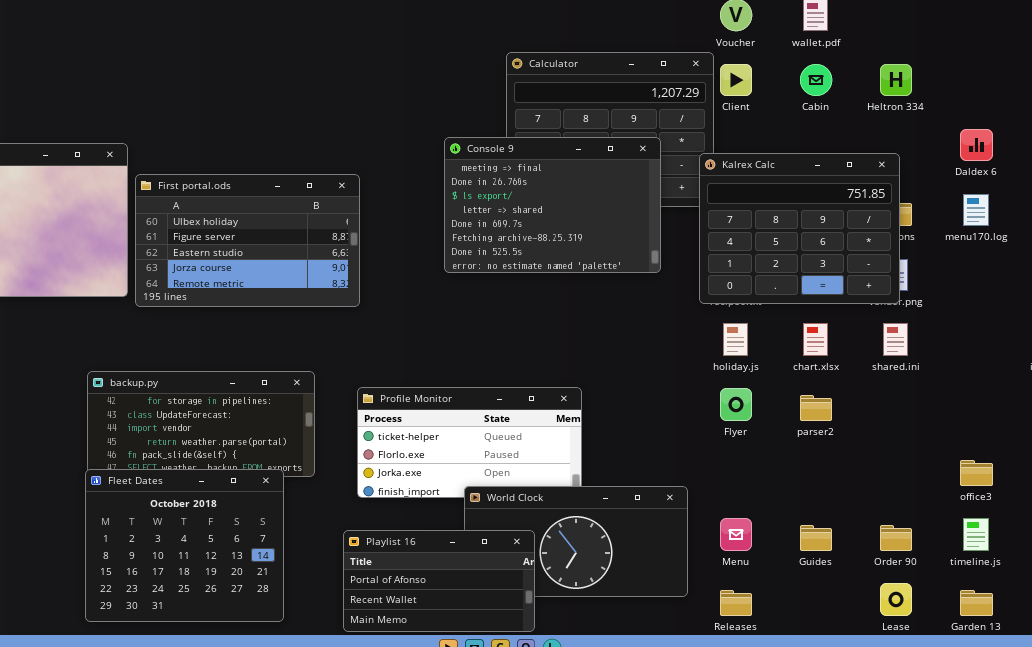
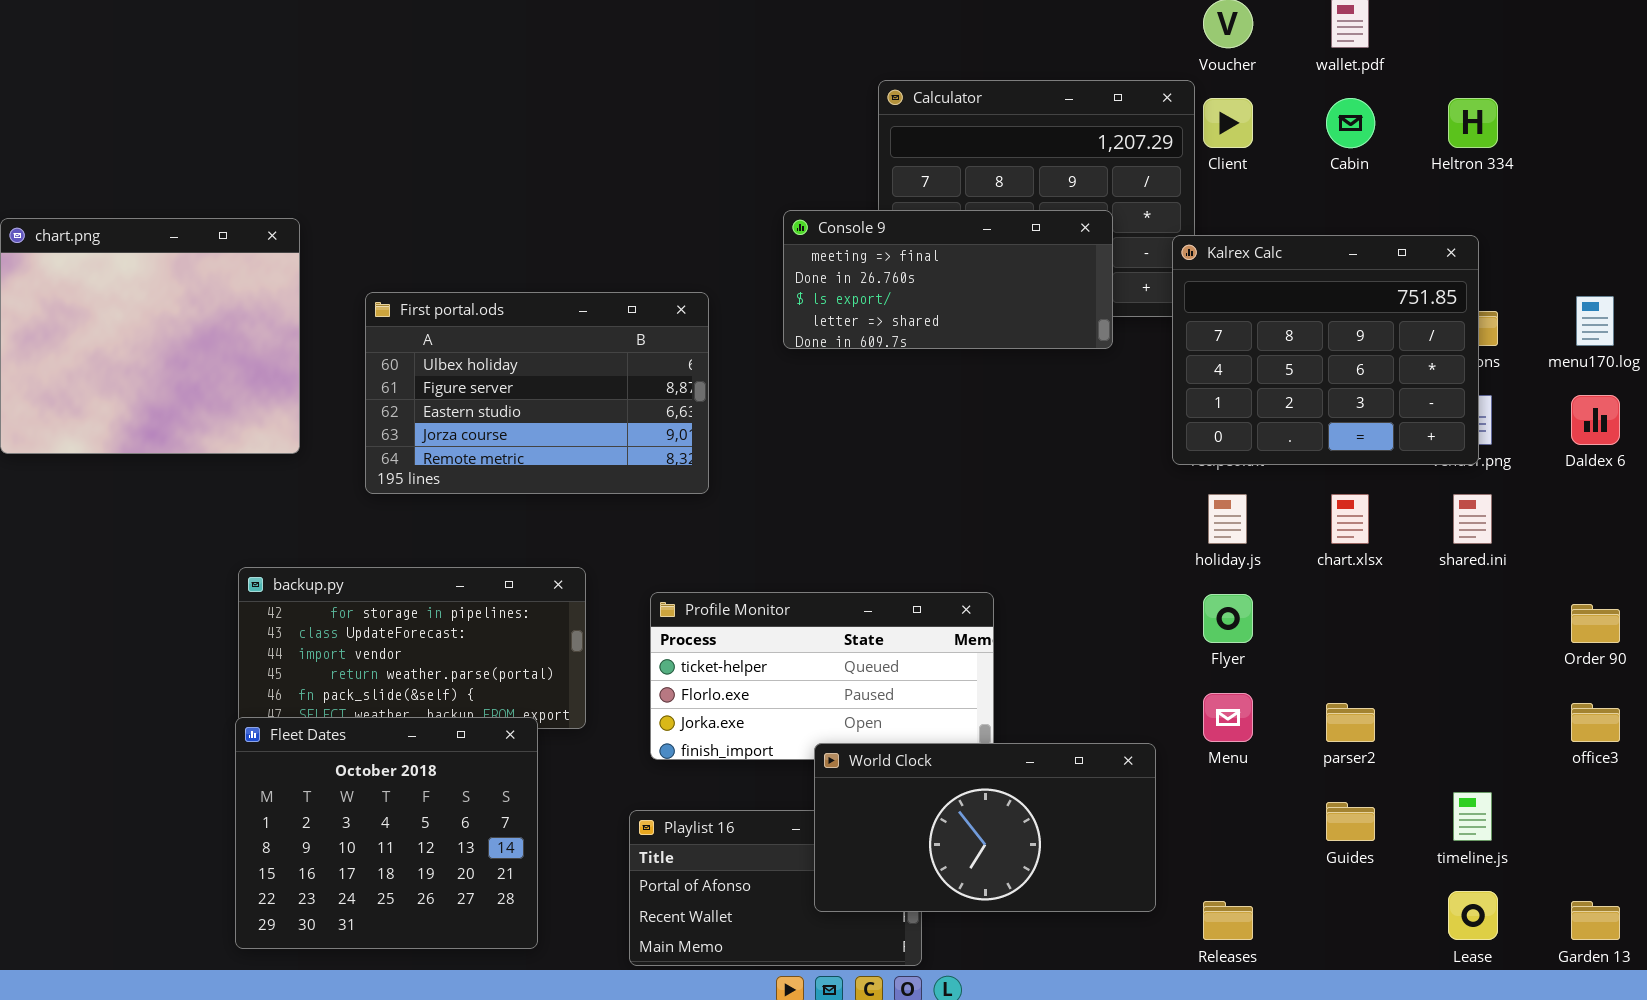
Daldex 6: [960,129,993,161] -> [1571,395,1620,445], moved
Console 9: [444,137,661,273] -> [783,210,1113,349], resized
First portal.ods: [135,174,360,307] -> [365,292,709,494], moved
parser2: [800,395,832,421] -> [1326,703,1375,742], moved
World Clock: [464,486,688,597] -> [814,743,1156,912], raised
Menu: [720,518,752,551] -> [1203,693,1253,742], moved
timeline.js: [963,518,989,551] -> [1453,792,1492,841], moved
Order 90: [880,525,912,551] -> [1571,604,1620,643], moved

